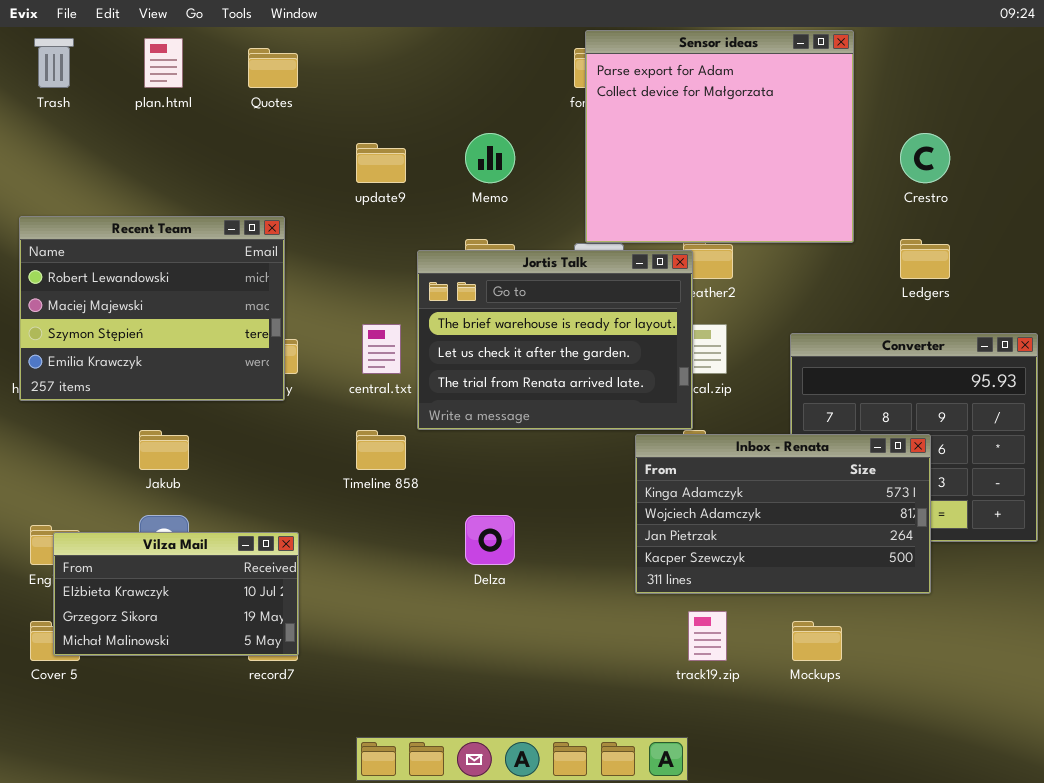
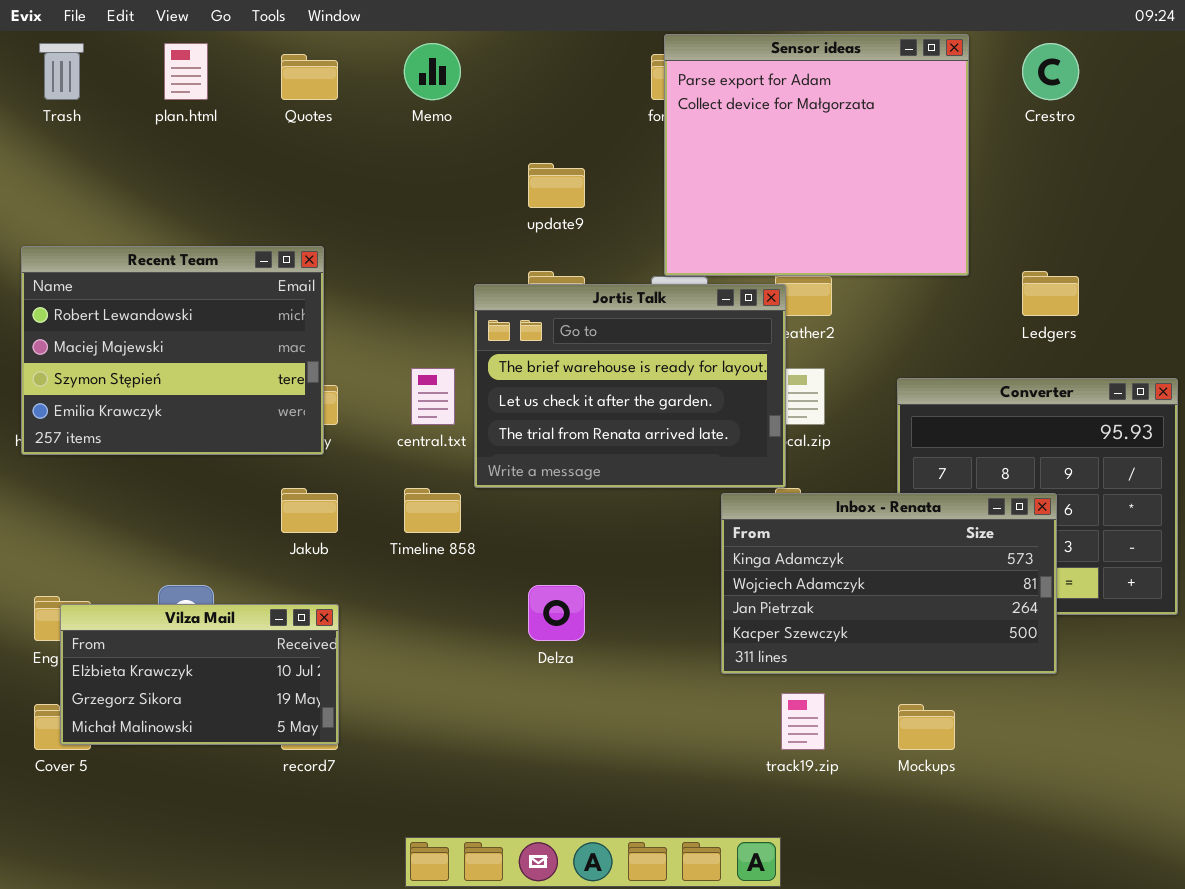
Memo: [465,133,515,183] -> [404,43,461,100], moved
Crestro: [900,133,950,183] -> [1022,43,1079,100], moved
update9: [356,143,406,183] -> [528,163,585,208], moved
Jakub: [139,430,189,470] -> [281,488,338,533], moved

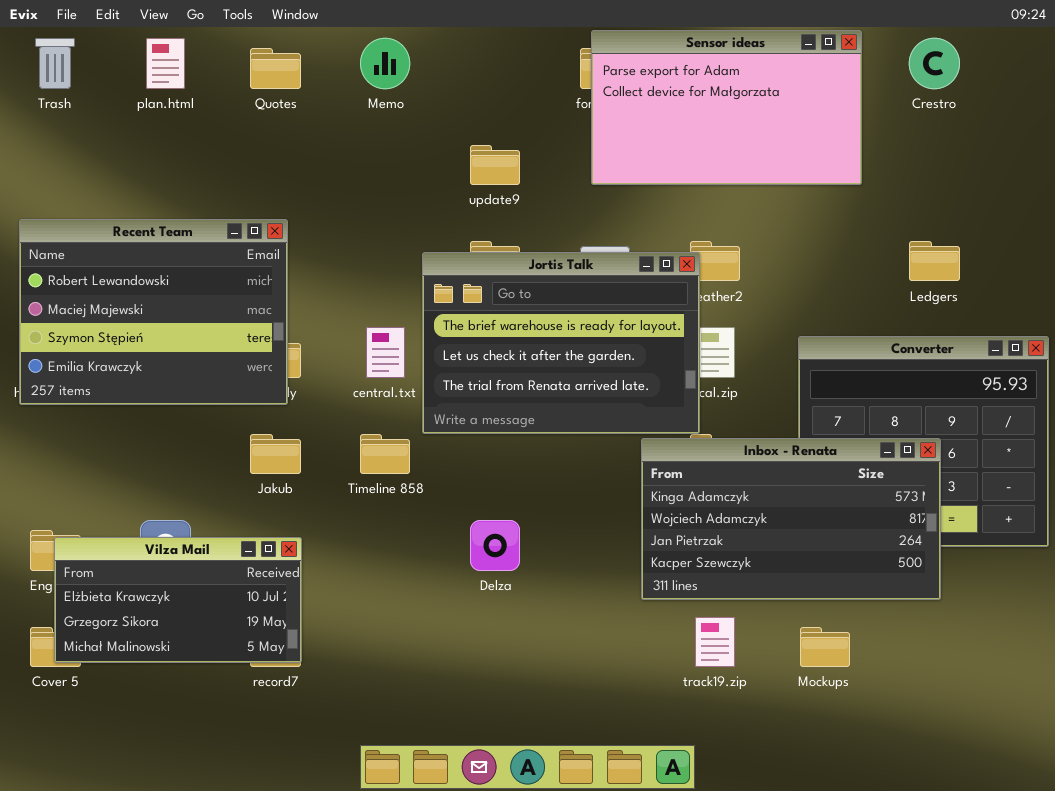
Sensor ideas: [664,34,969,276] -> [591,30,862,185], resized

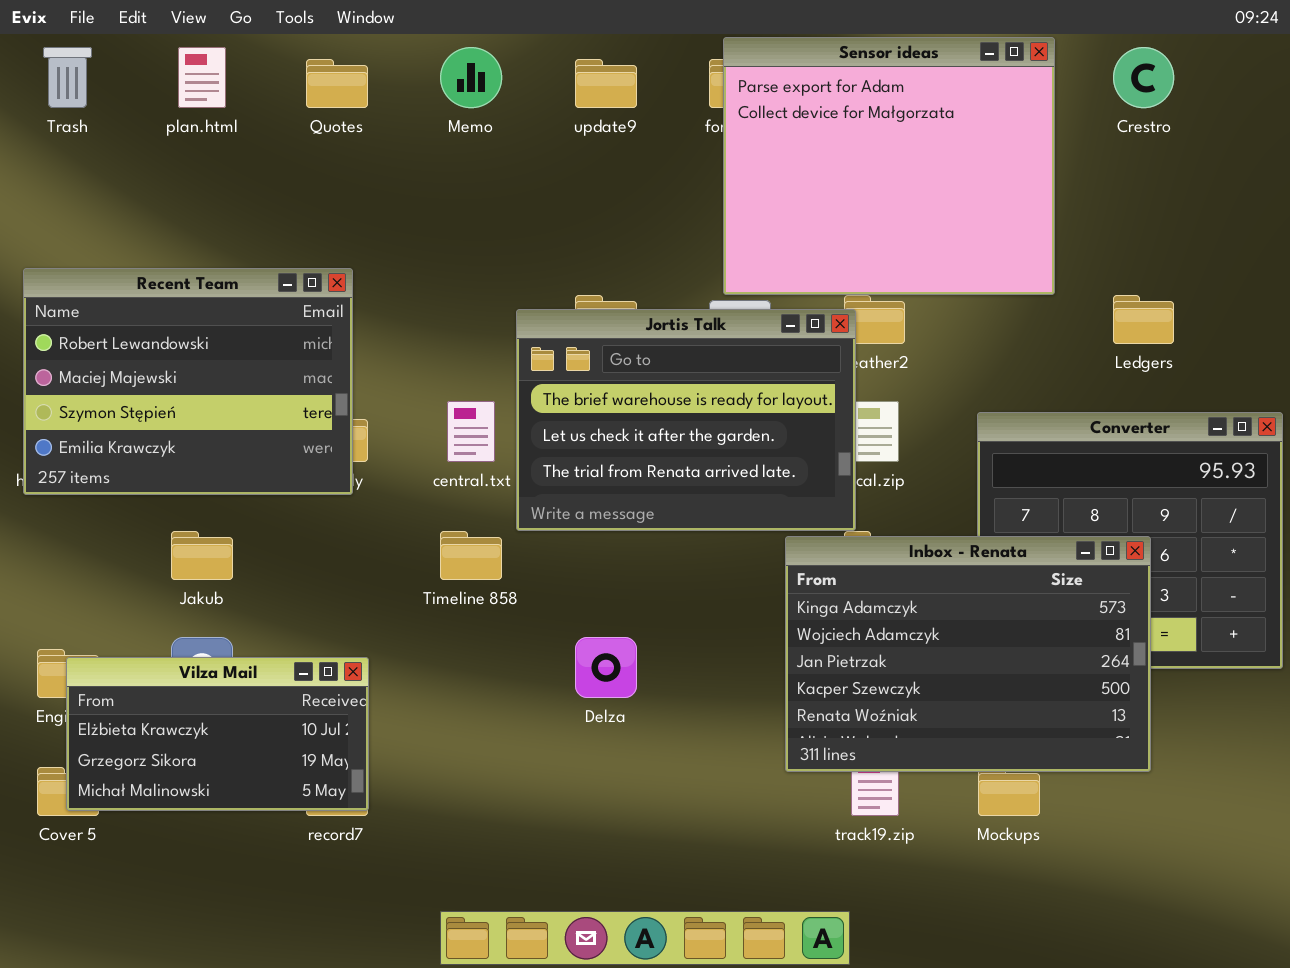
Sensor ideas: [591,30,862,185] -> [723,37,1055,295], resized
update9: [470,145,520,185] -> [575,59,637,108], moved
Jakub: [250,434,301,474] -> [171,531,233,580], moved
Inbox - Renata: [641,438,941,600] -> [785,536,1151,772], resized

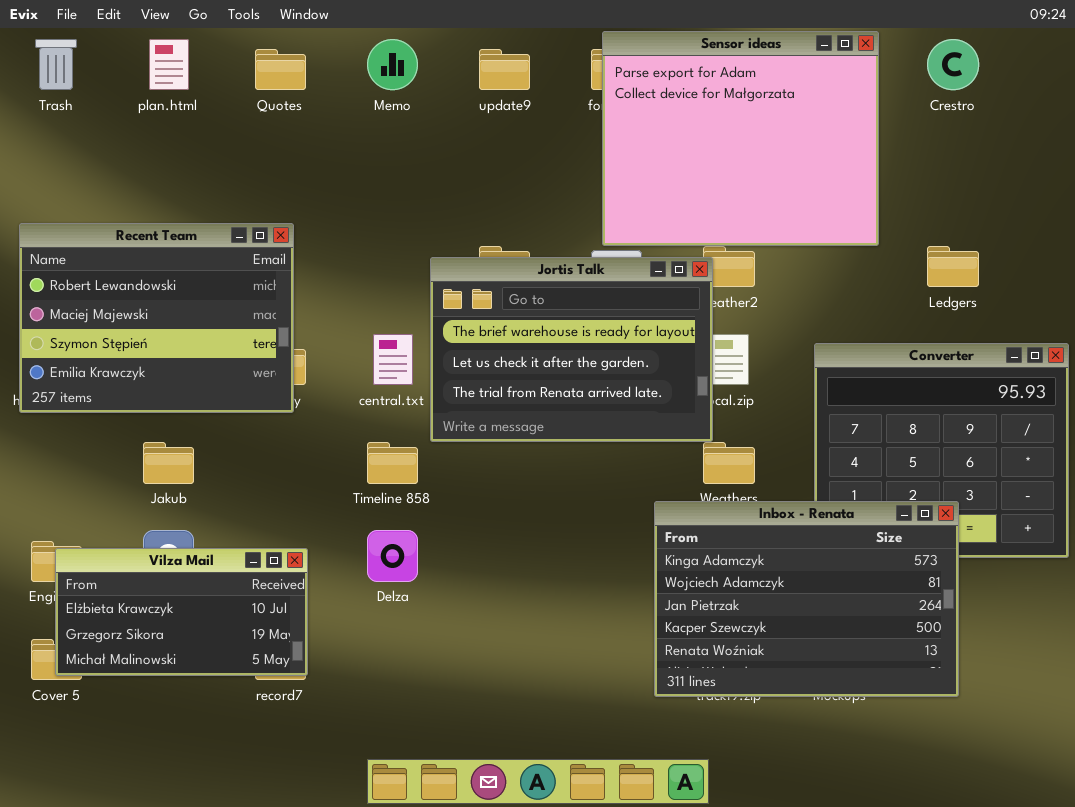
Inbox - Renata: [785,536,1151,772] -> [654,501,959,697], moved
Delza: [575,637,637,698] -> [367,530,418,582], moved

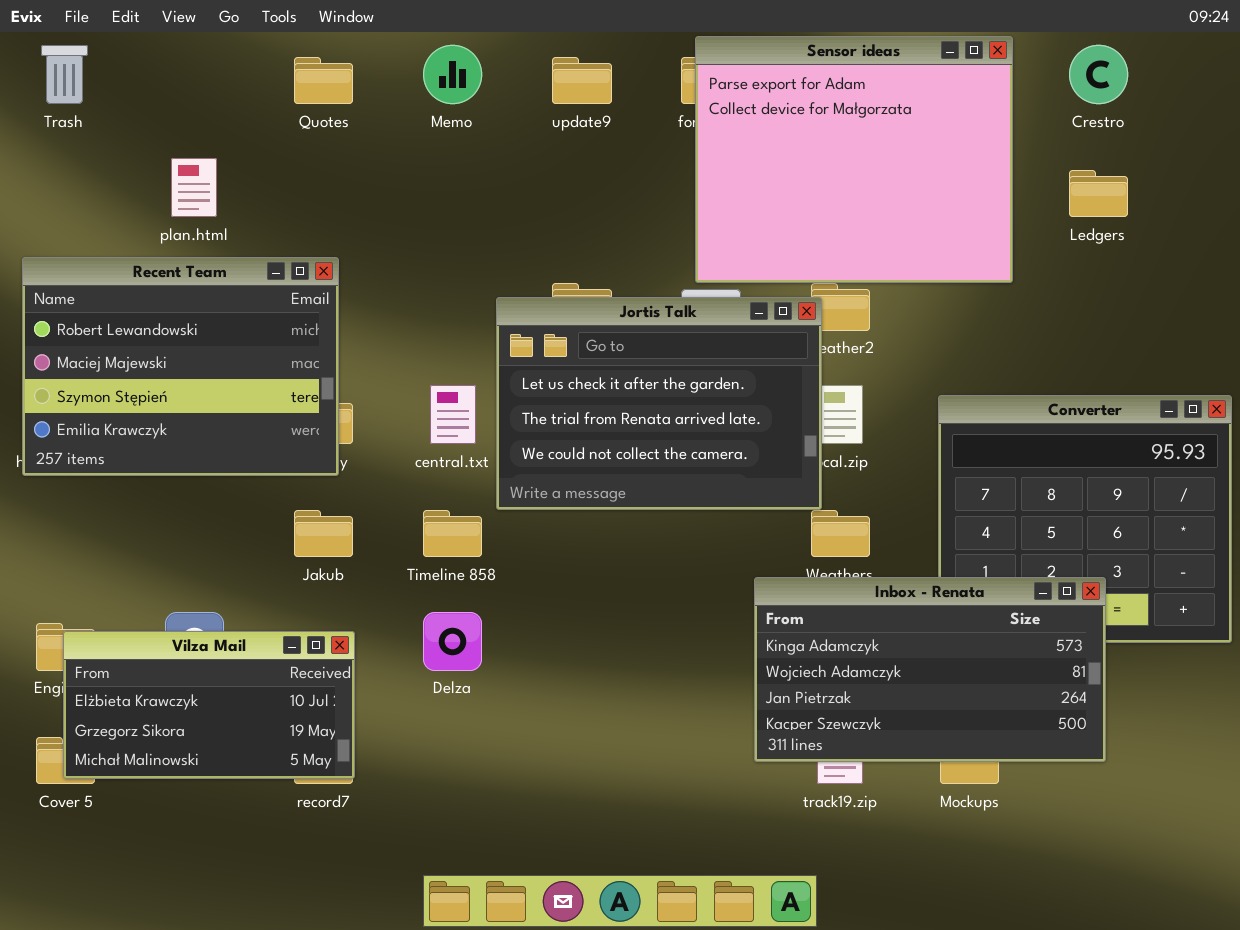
plan.html: [149,39,189,90] -> [171,158,217,217], moved
Ledgers: [927,246,979,287] -> [1069,170,1128,217], moved
Jortis Talk: [430,257,713,442] -> [496,297,822,510], scrolled down 1 row
Jakub: [143,442,194,484] -> [294,510,353,557], moved
Inbox - Renata: [654,501,959,697] -> [754,577,1106,762], resized

